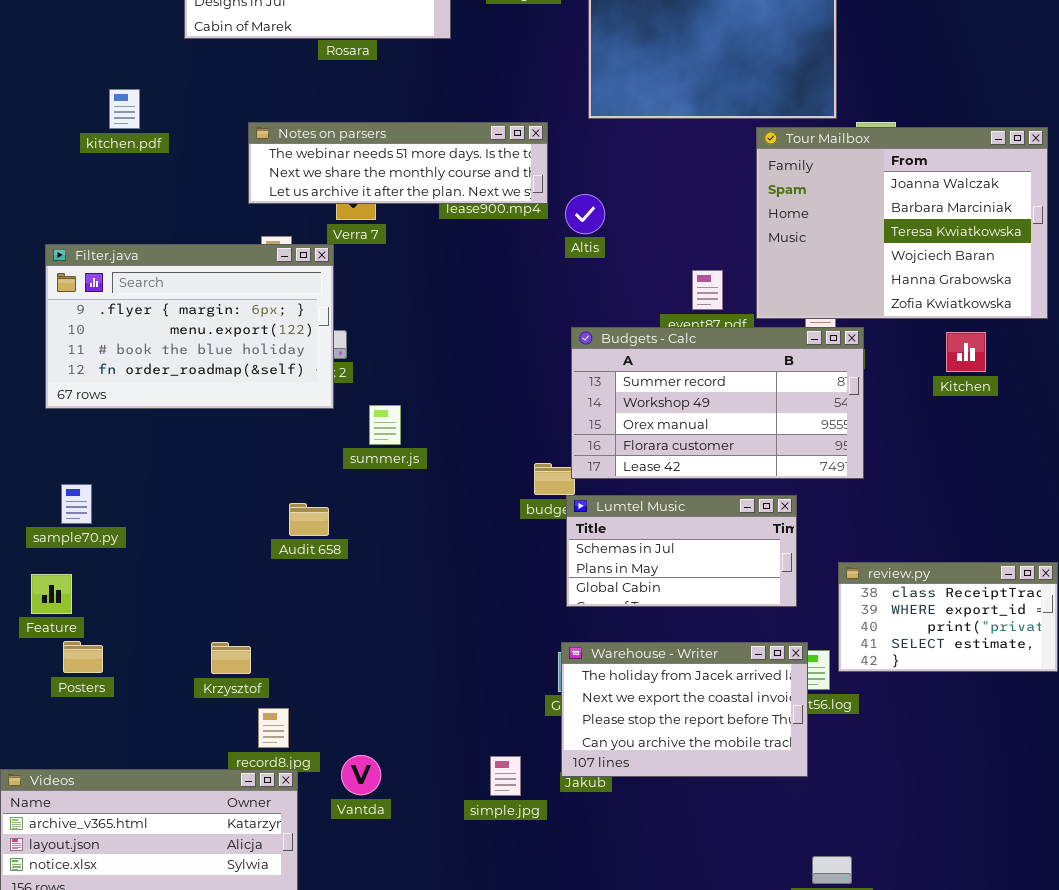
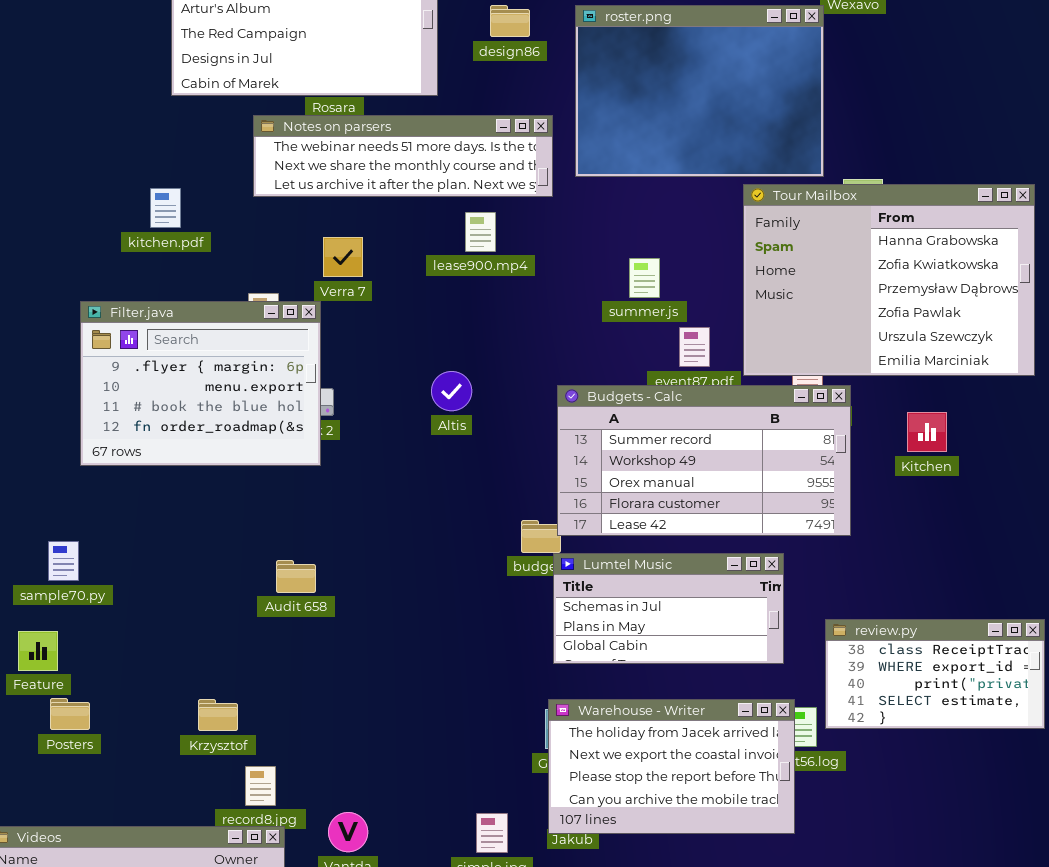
kitchen.pdf: [109,89,140,129] -> [150,188,181,228], moved
Notes on parsers: [248,122,548,204] -> [253,115,553,197], moved
Tour Mailbox: [756,127,1048,319] -> [743,184,1035,376], scrolled down 4 rows
Altis: [565,194,605,234] -> [431,371,472,411], moved
Filter.java: [45,244,334,409] -> [80,301,321,466], resized
Kitchen: [946,332,986,372] -> [907,412,947,452], moved
summer.js: [369,405,401,445] -> [629,258,660,298], moved

